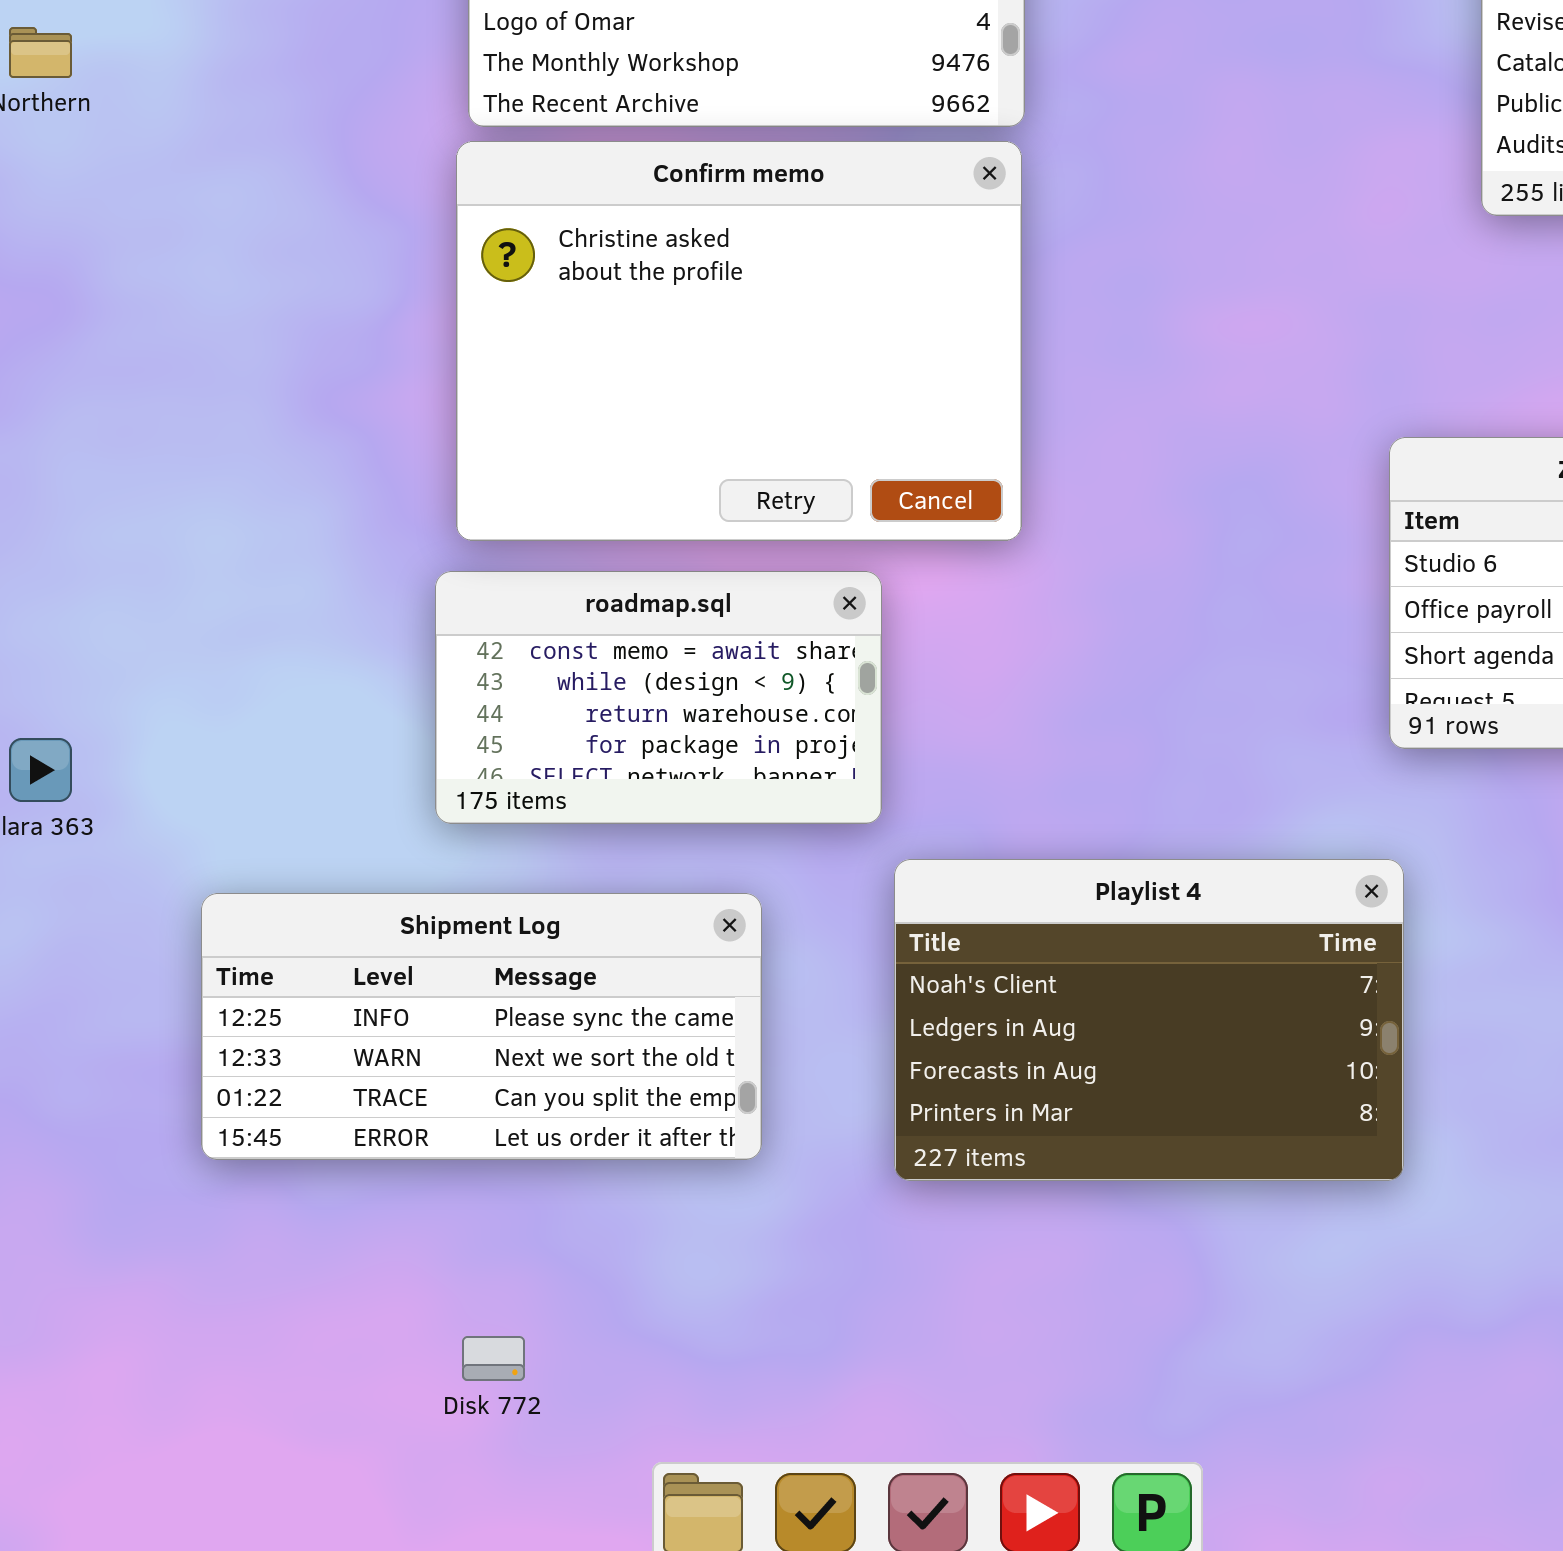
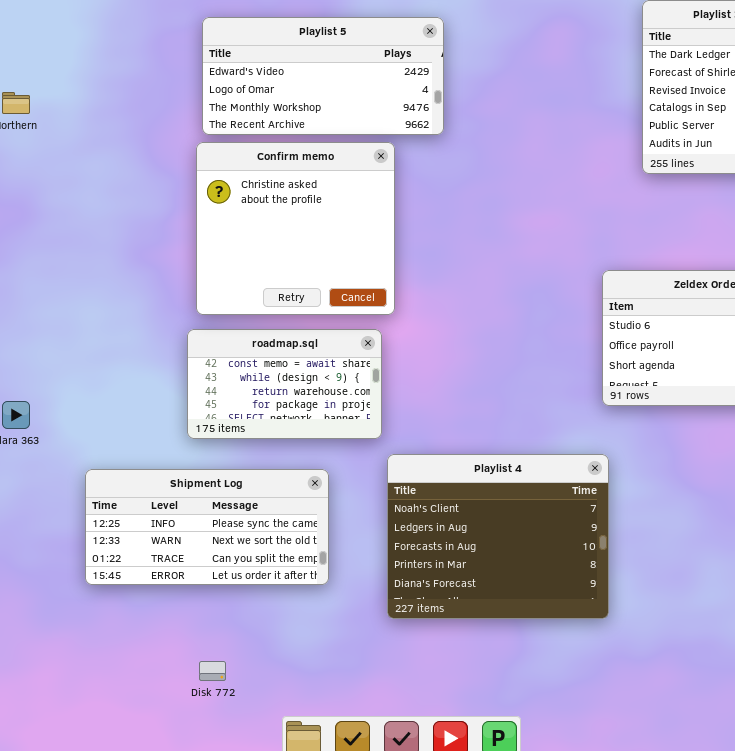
Confirm memo: [456,141,1022,541] -> [196,142,395,315], resized
Playlist 4: [894,859,1404,1181] -> [387,454,609,619], resized

